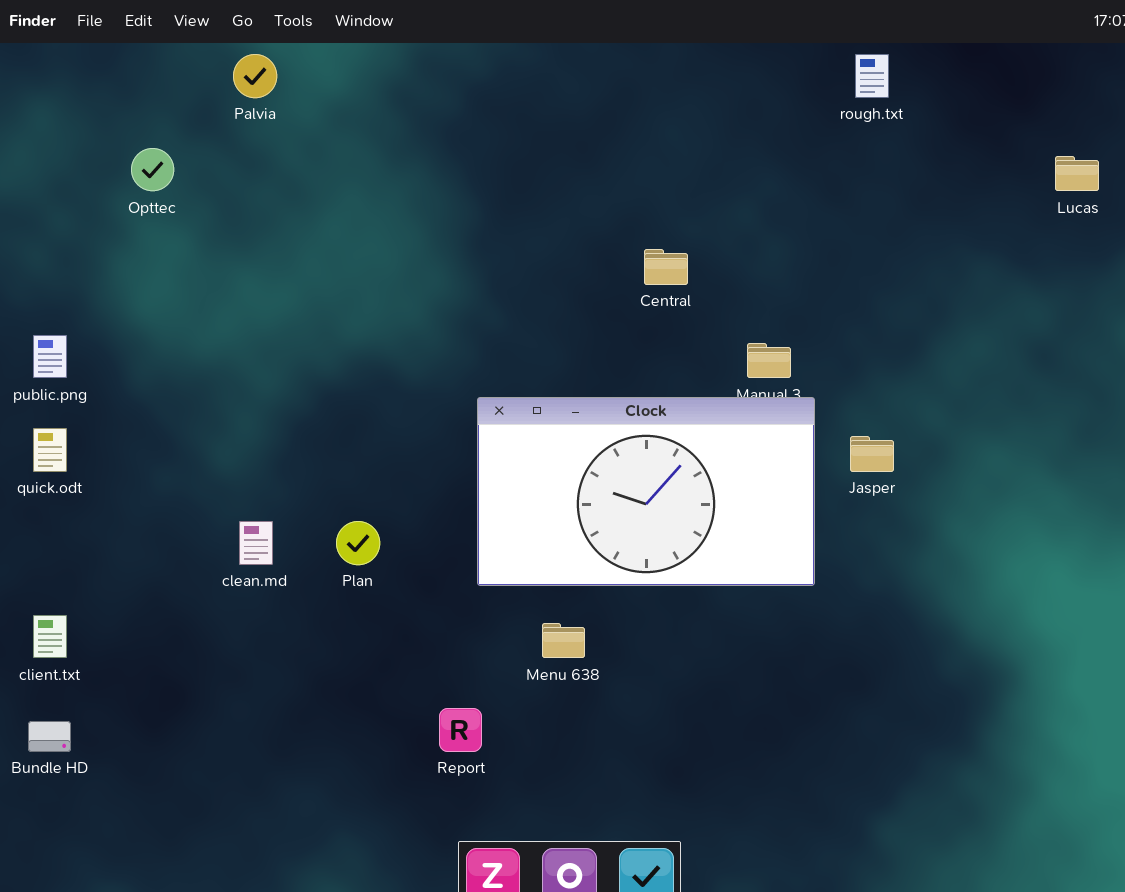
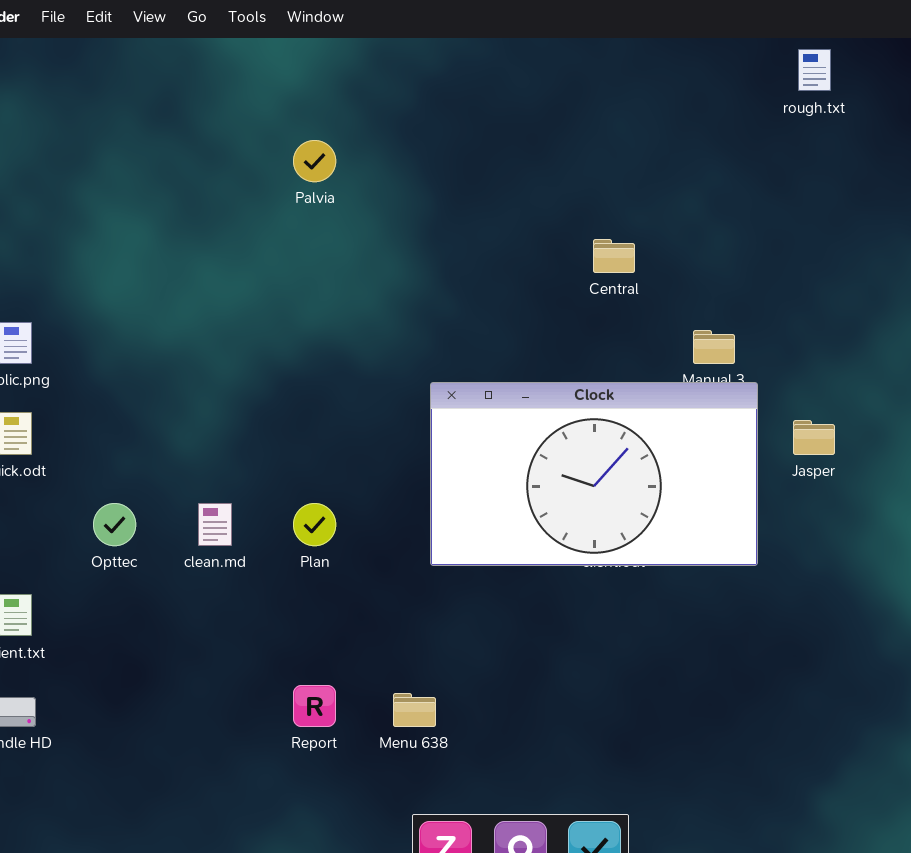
Palvia: [233,54,277,98] -> [293,140,336,182], moved
Opttec: [131,148,174,191] -> [93,503,136,546], moved
Menu 638: [542,623,585,658] -> [393,693,436,727], moved
Report: [439,708,482,752] -> [293,685,336,727], moved

